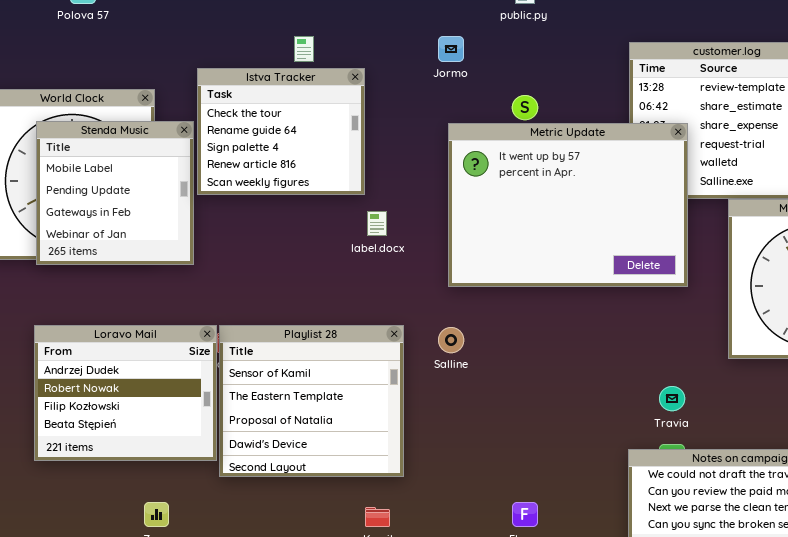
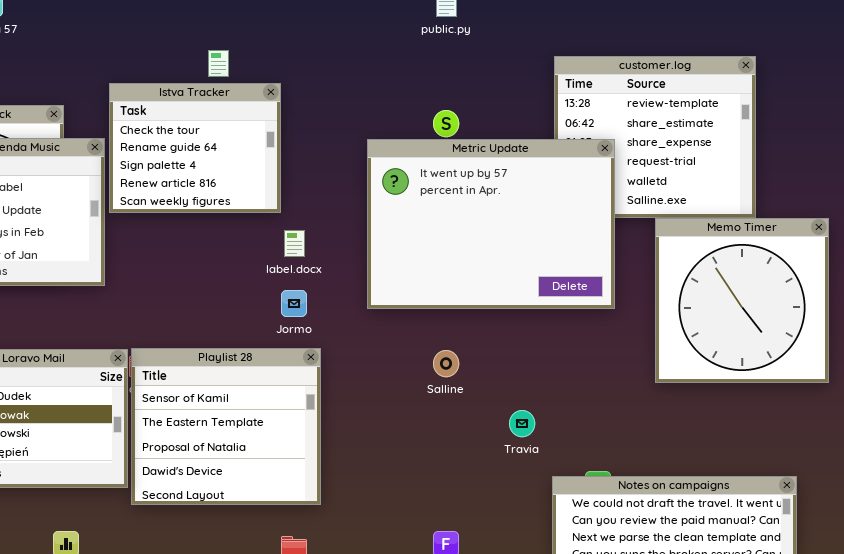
Jormo: [438,36,464,62] -> [281,290,307,317], moved
Salline: [438,327,464,353] -> [433,350,459,377], moved
Travia: [659,386,685,411] -> [509,410,535,437], moved

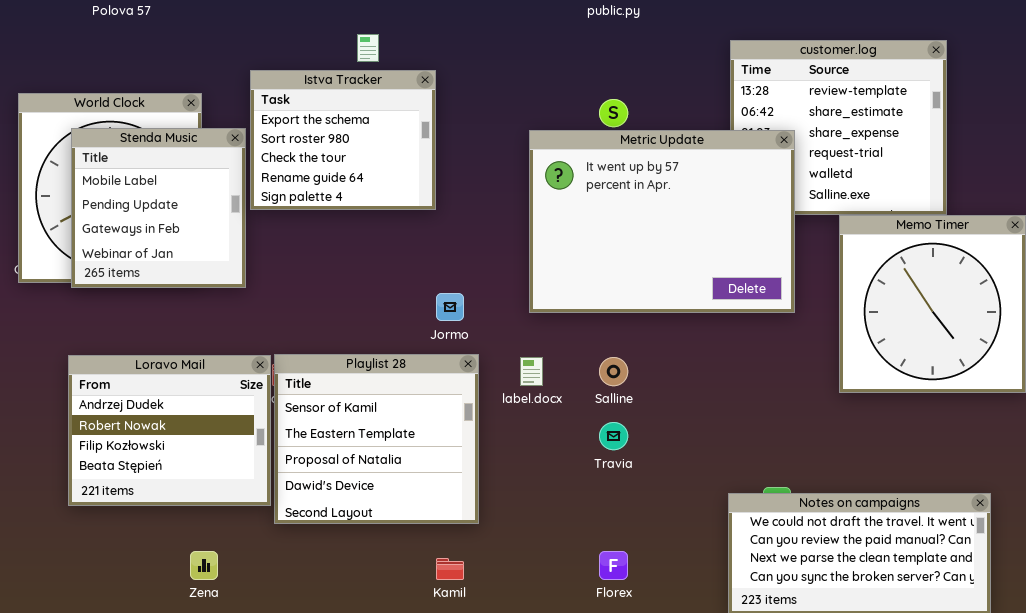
Istva Tracker: [109,83,281,213] -> [250,70,436,210], scrolled up 2 rows
label.docx: [284,230,305,257] -> [520,357,543,386], moved
Travia: [509,410,535,437] -> [599,422,628,450], moved

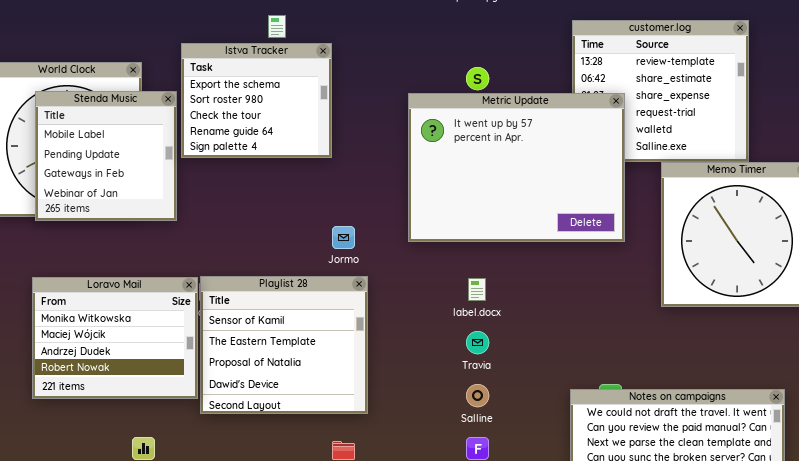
Loravo Mail: [68,355,271,506] -> [32,277,198,399], scrolled up 2 rows
label.docx: [520,357,543,386] -> [468,278,486,301], moved
Salline: [599,357,628,386] -> [466,384,489,407], moved

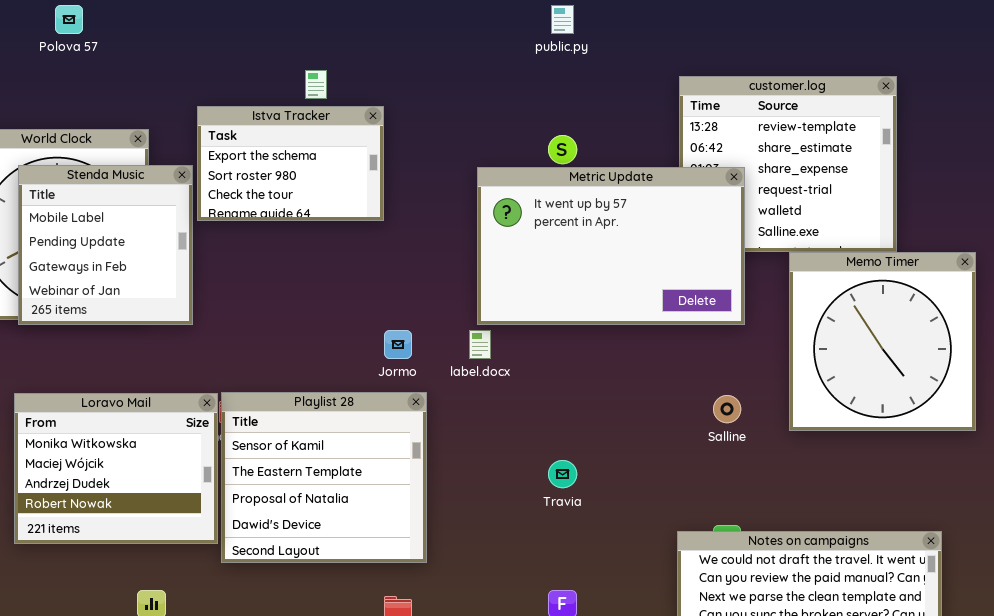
Istva Tracker: [181,43,332,158] -> [197,106,384,221], resized
Metric Update: [408,93,625,242] -> [477,167,745,325], resized
label.docx: [468,278,486,301] -> [469,330,491,359], moved
Salline: [466,384,489,407] -> [713,395,741,423], moved

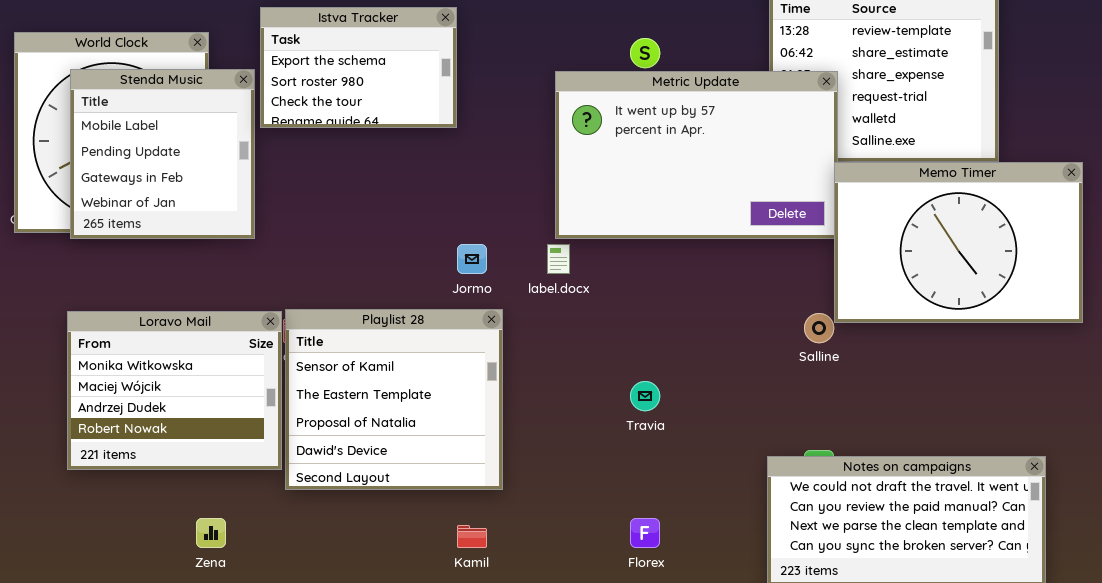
Memo Timer: [789,252,976,431] -> [834,162,1083,323], resized

